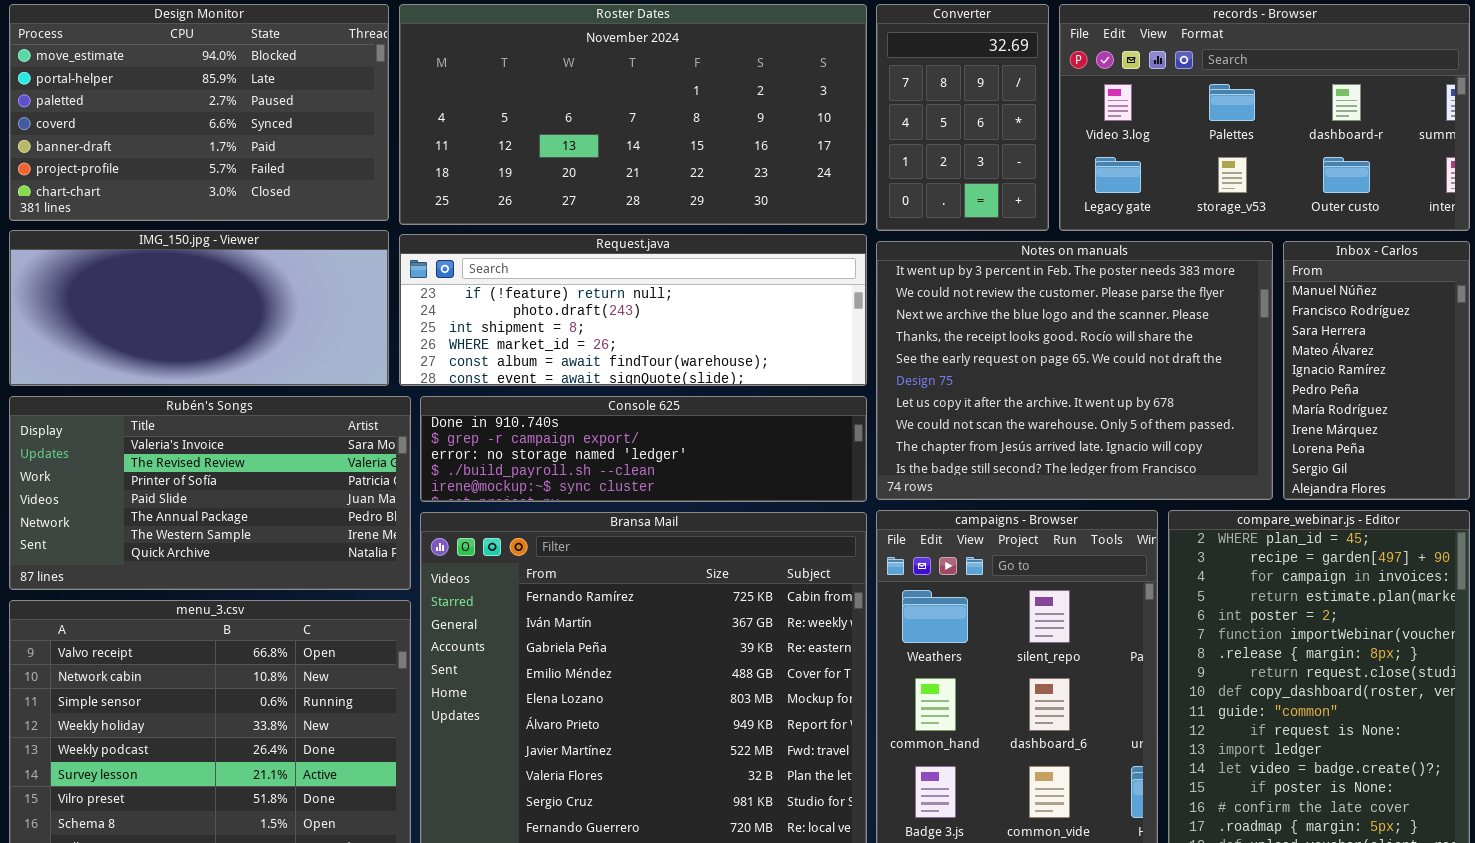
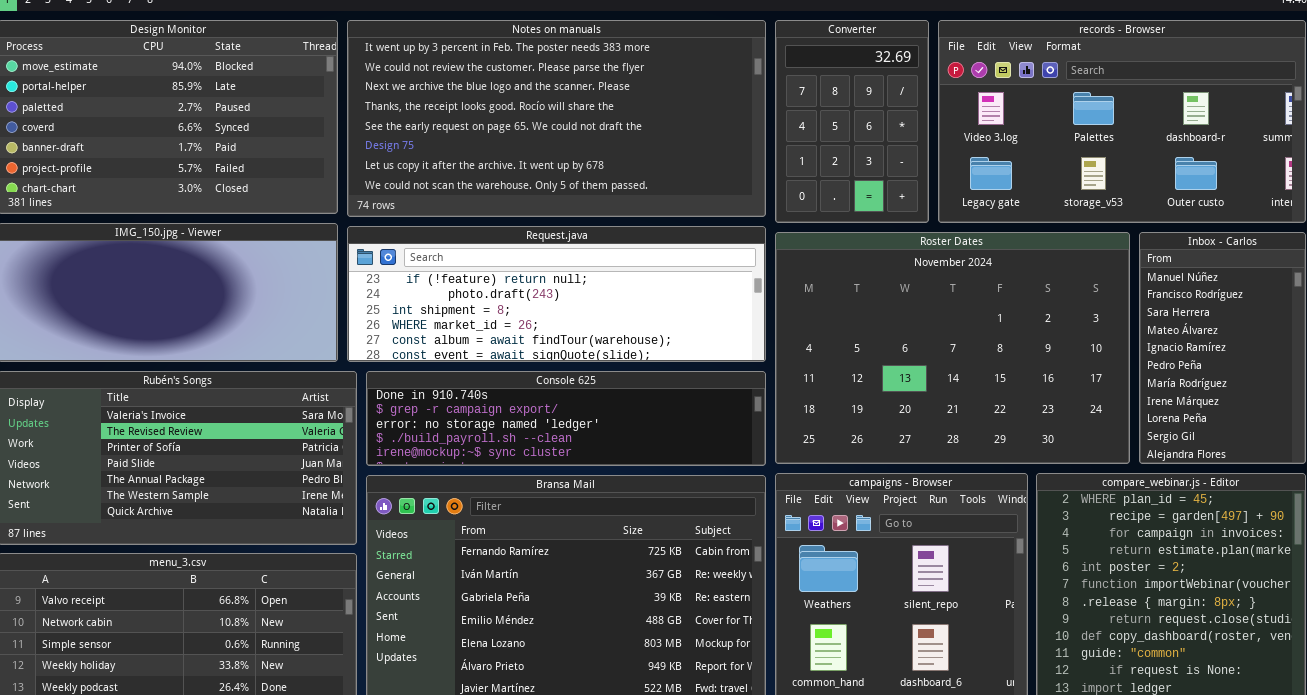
Roster Dates: [399,4,867,225] -> [775,232,1130,464], moved, resized
Notes on manuals: [876,241,1273,500] -> [347,20,766,217], moved, resized

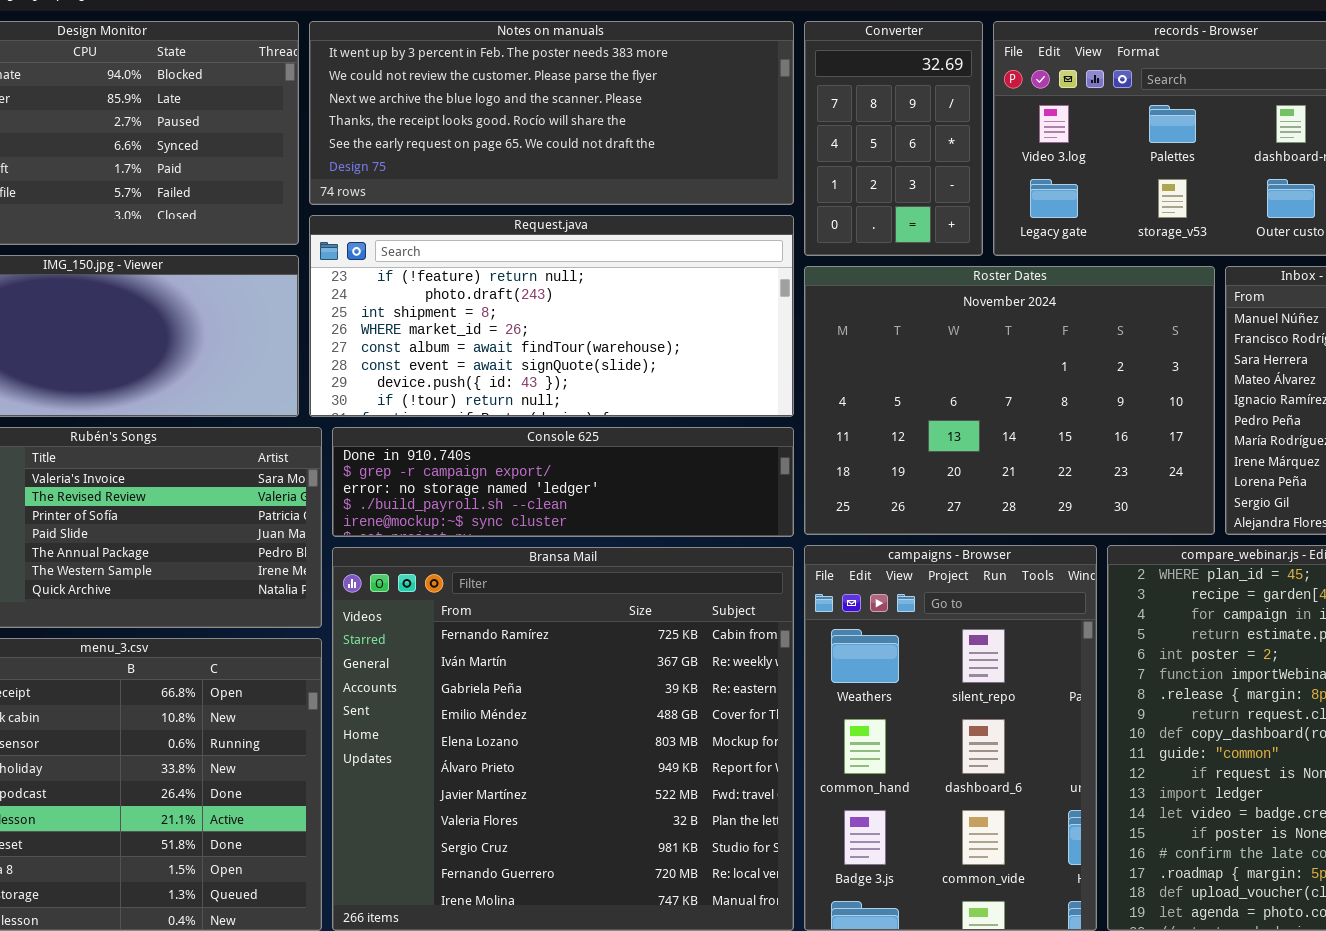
Notes on manuals: [347,20,766,217] -> [309,21,794,205], resized
Request.java: [347,226,766,362] -> [309,215,794,417], resized

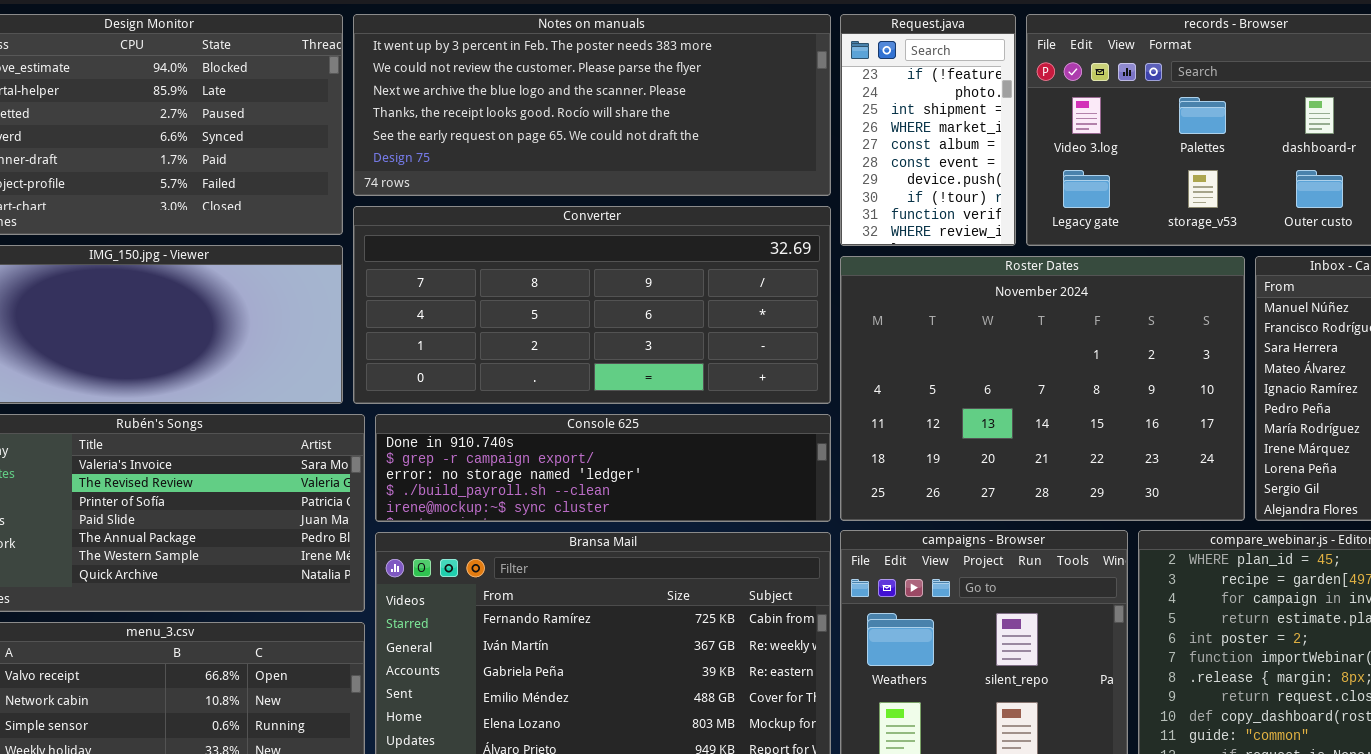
Converter: [804,21,983,256] -> [353,206,831,404], moved, resized
Request.java: [309,215,794,417] -> [840,14,1016,246], moved, resized

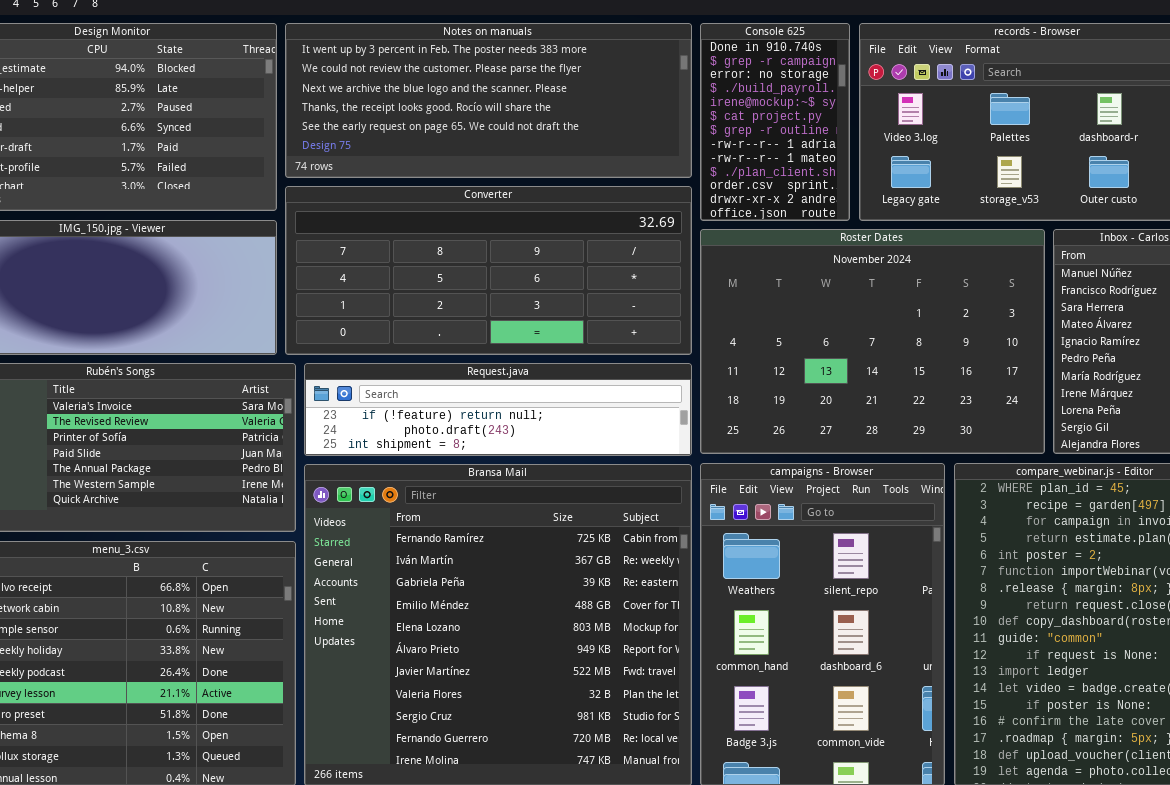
Request.java: [840,14,1016,246] -> [304,363,692,456], moved, resized
Console 625: [375,414,831,522] -> [700,23,850,221], moved, resized

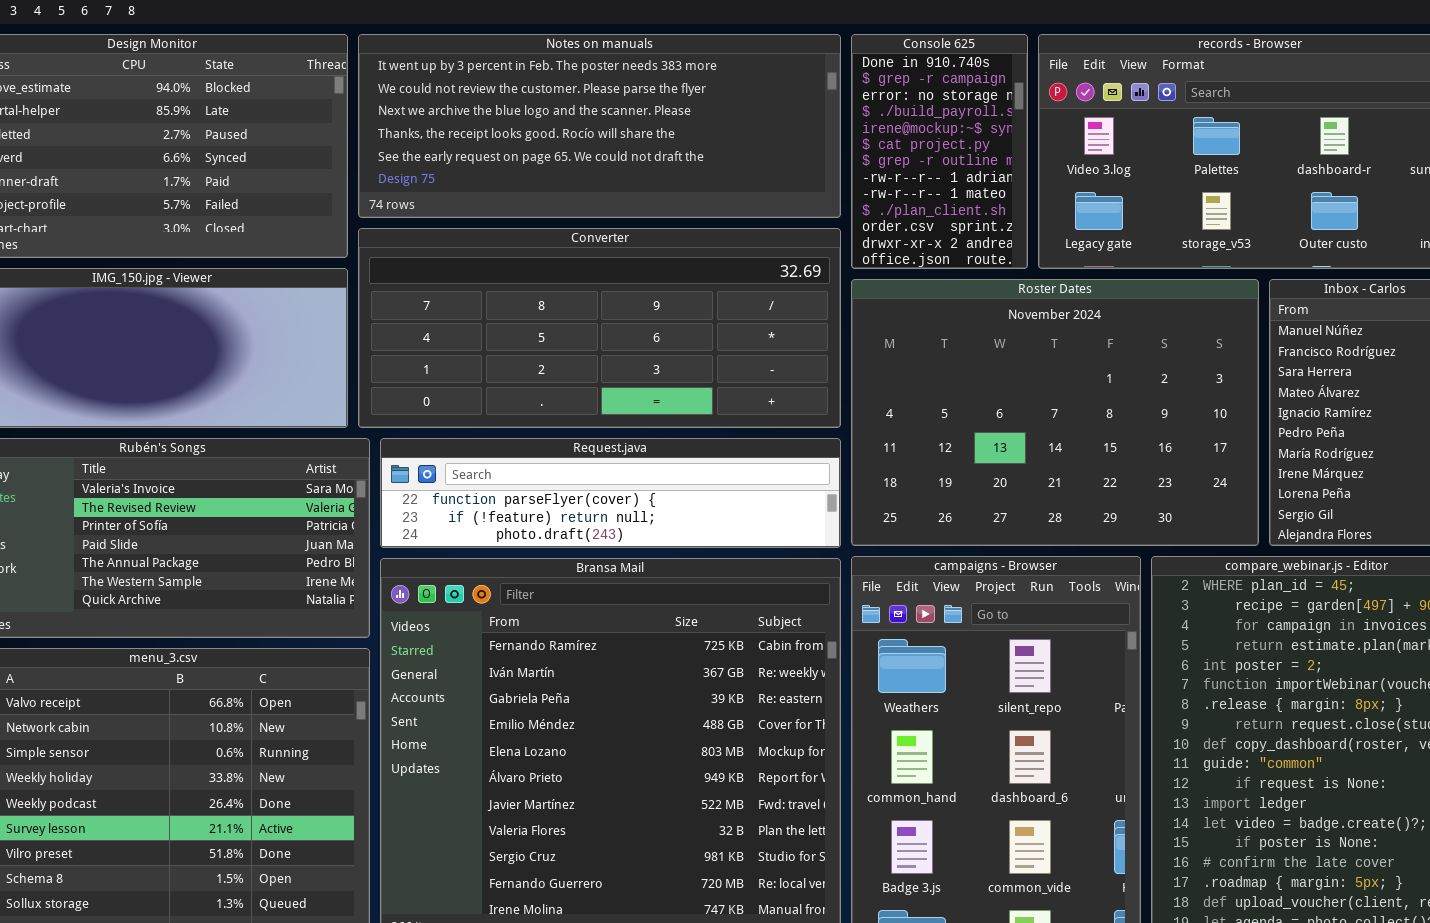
Request.java: [304,363,692,456] -> [380,438,841,548], scrolled up 1 row

